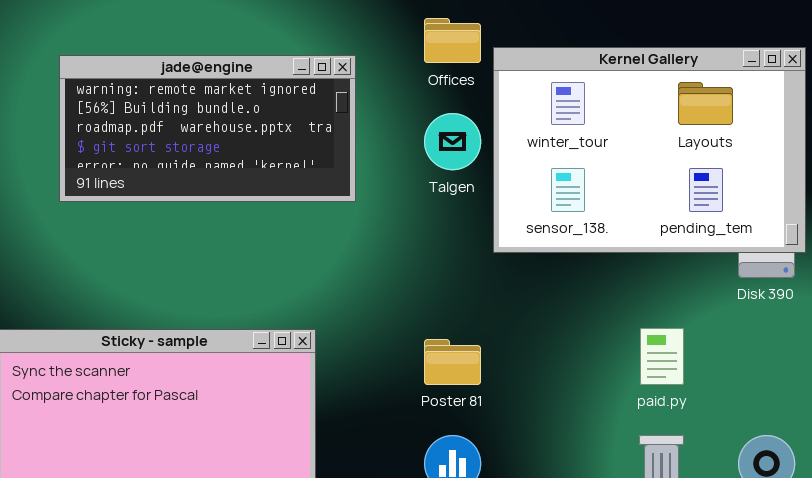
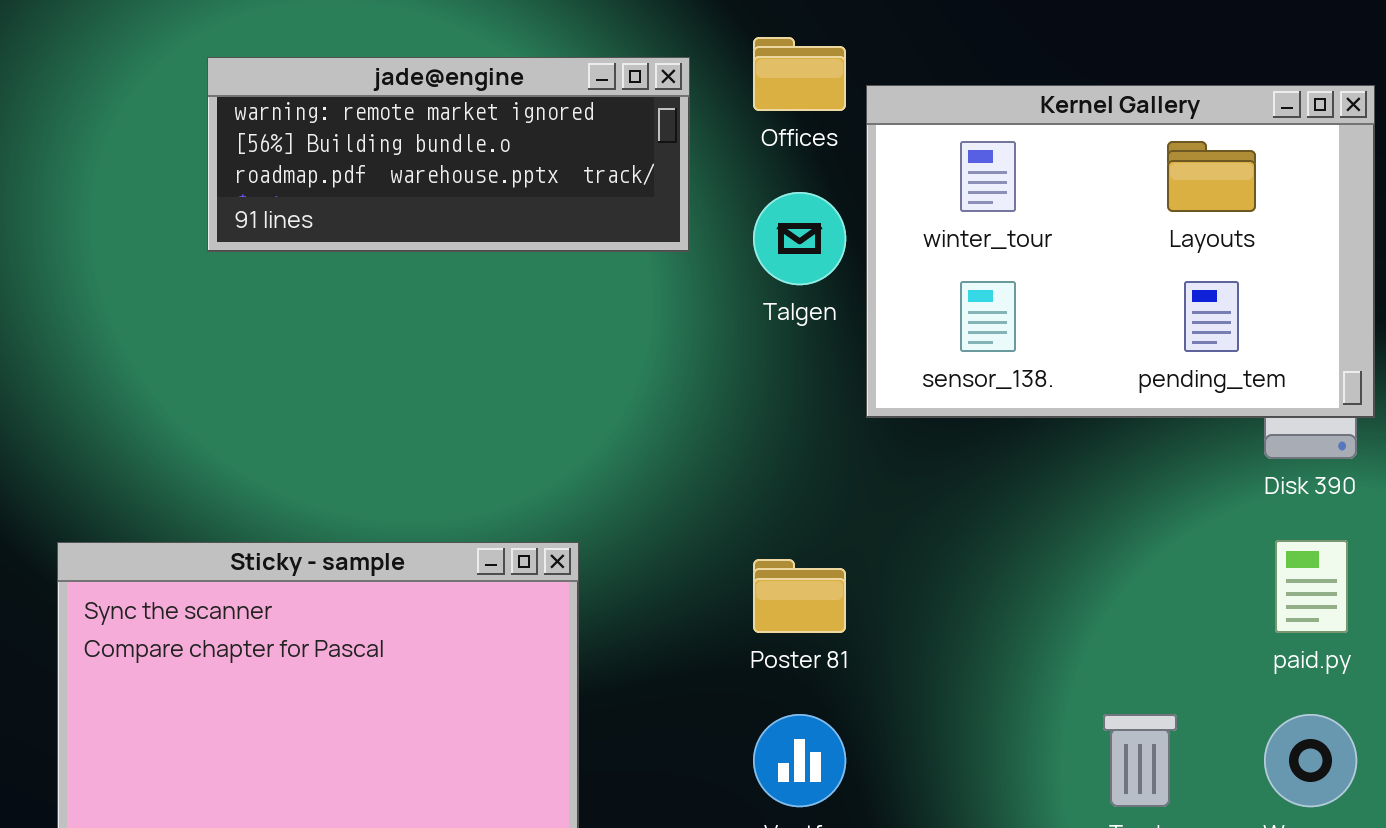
jade@engine: [59,55,356,202] -> [207,57,690,252], moved, resized
paid.py: [640,328,684,385] -> [1275,540,1348,633], moved

